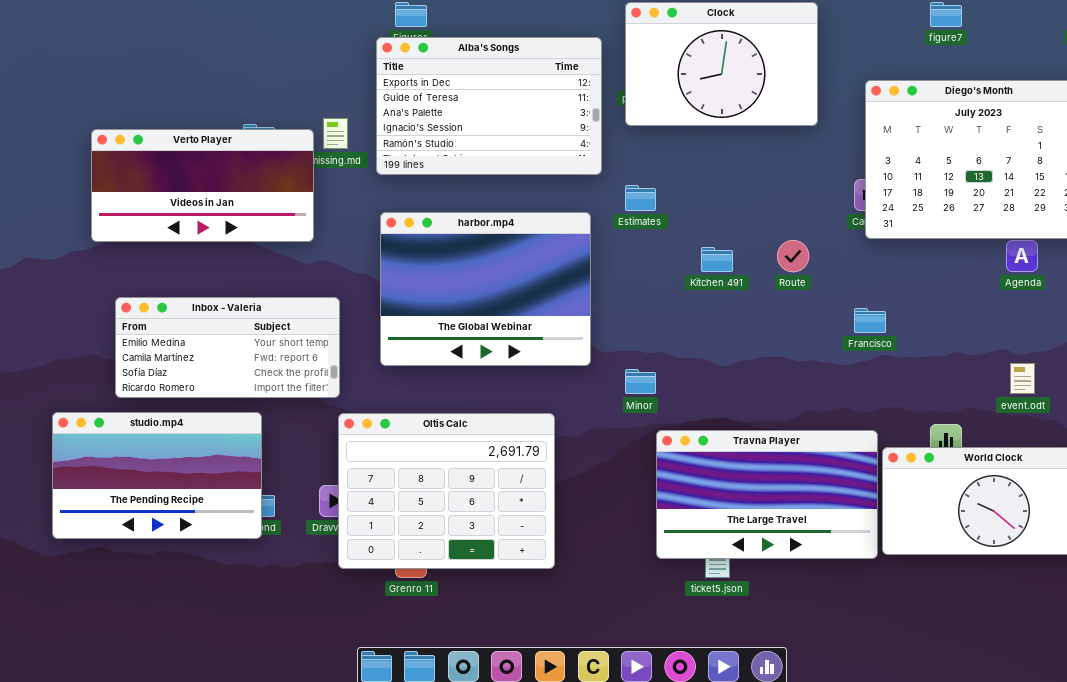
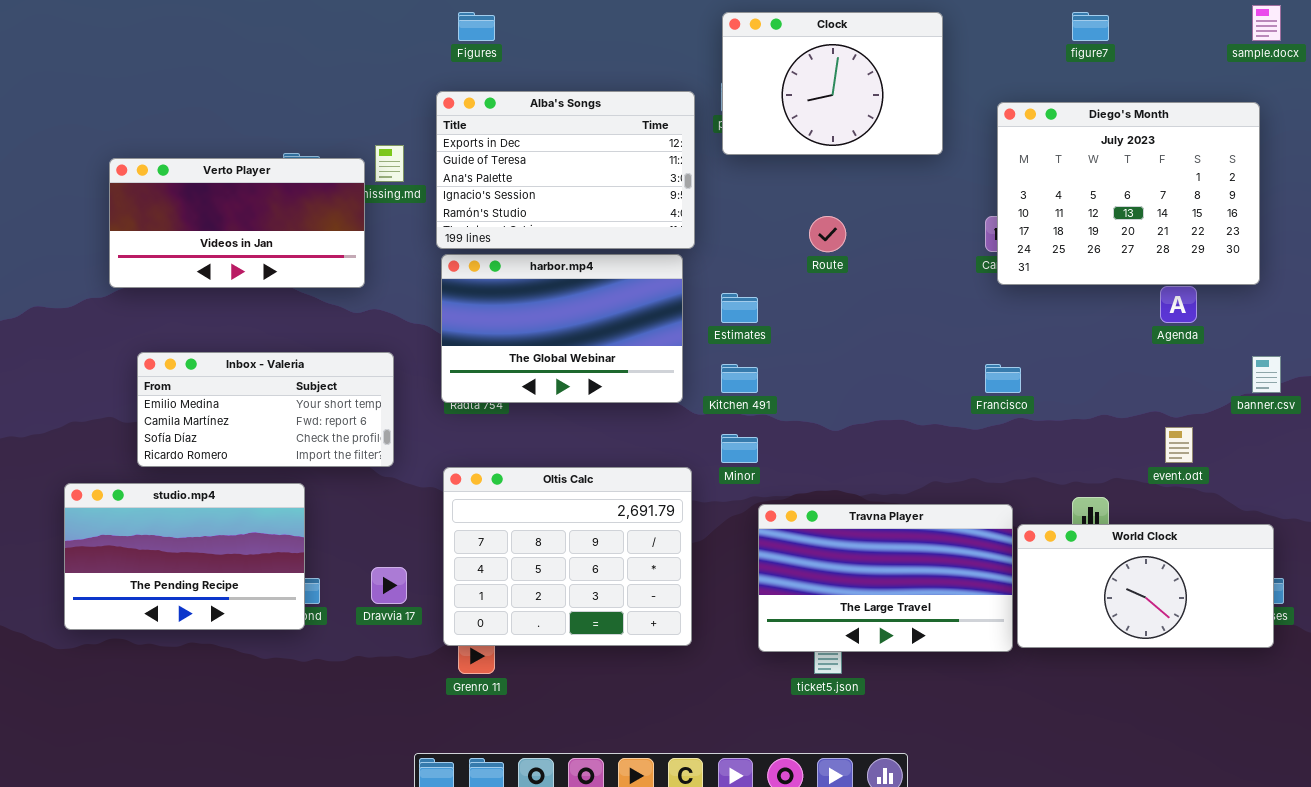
Alba's Songs: [376,37,602,175] -> [436,91,695,249], moved
Estimates: [625,185,656,211] -> [721,293,758,323], moved
harbor.mp4: [380,212,591,366] -> [441,254,683,403], resized
Route: [777,240,809,272] -> [809,216,846,252], moved
Kitchen 491: [701,247,733,272] -> [721,364,758,393], moved
Oltis Calc: [338,413,555,569] -> [443,467,692,646], moved

